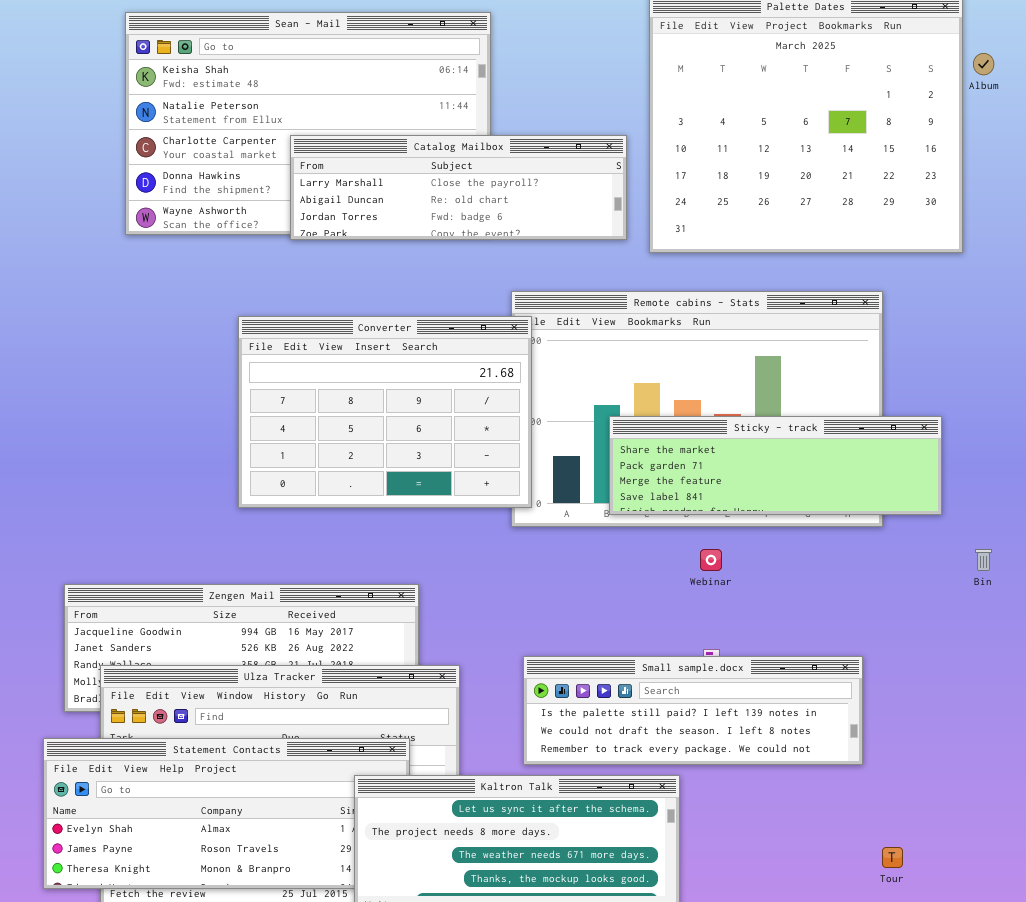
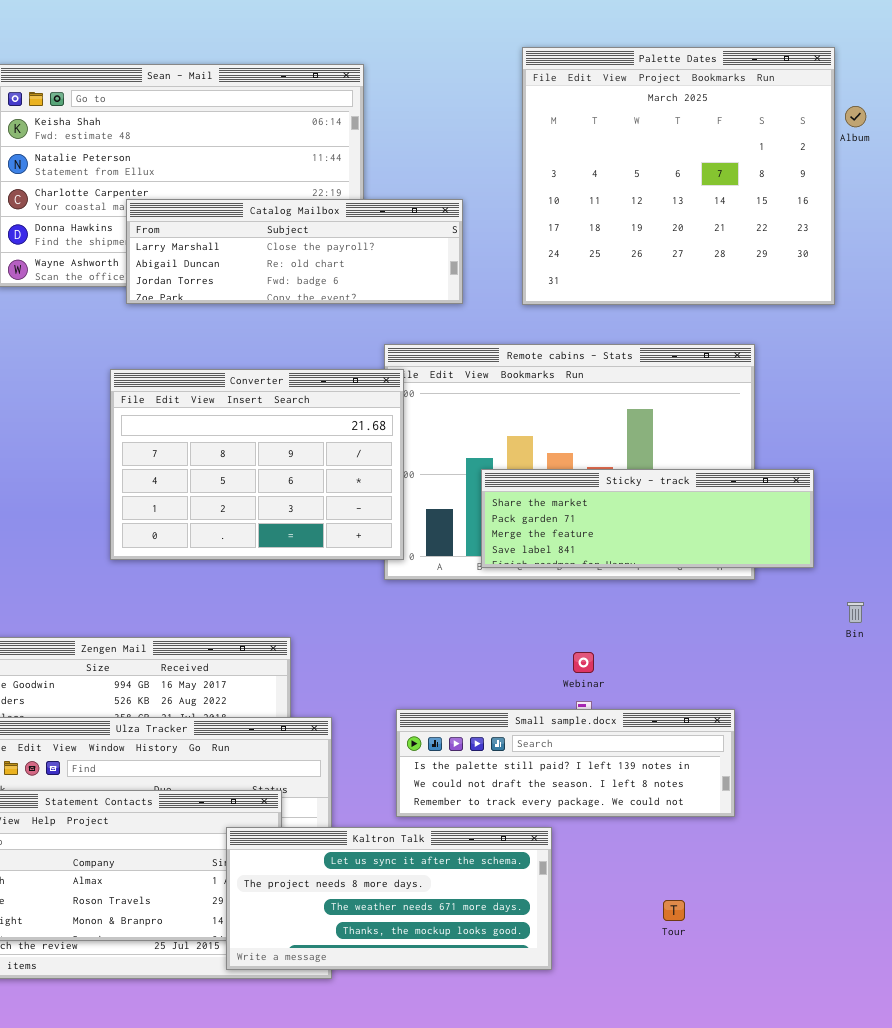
Catalog Mailbox: [290,135,627,240] -> [126,199,463,304], moved
Webinar: [700,549,722,571] -> [573,652,594,673], moved
Tour: [882,847,903,868] -> [663,900,685,921], moved

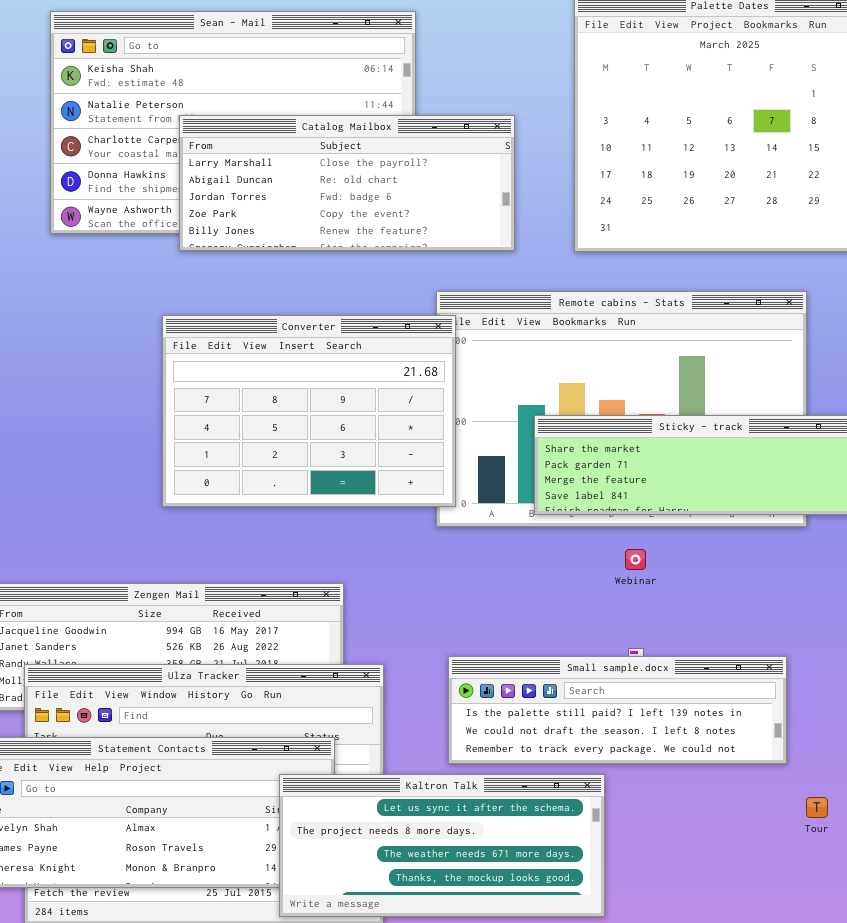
Catalog Mailbox: [126,199,463,304] -> [179,115,515,251], resized
Webinar: [573,652,594,673] -> [625,549,646,570], moved
Tour: [663,900,685,921] -> [806,797,828,818], moved

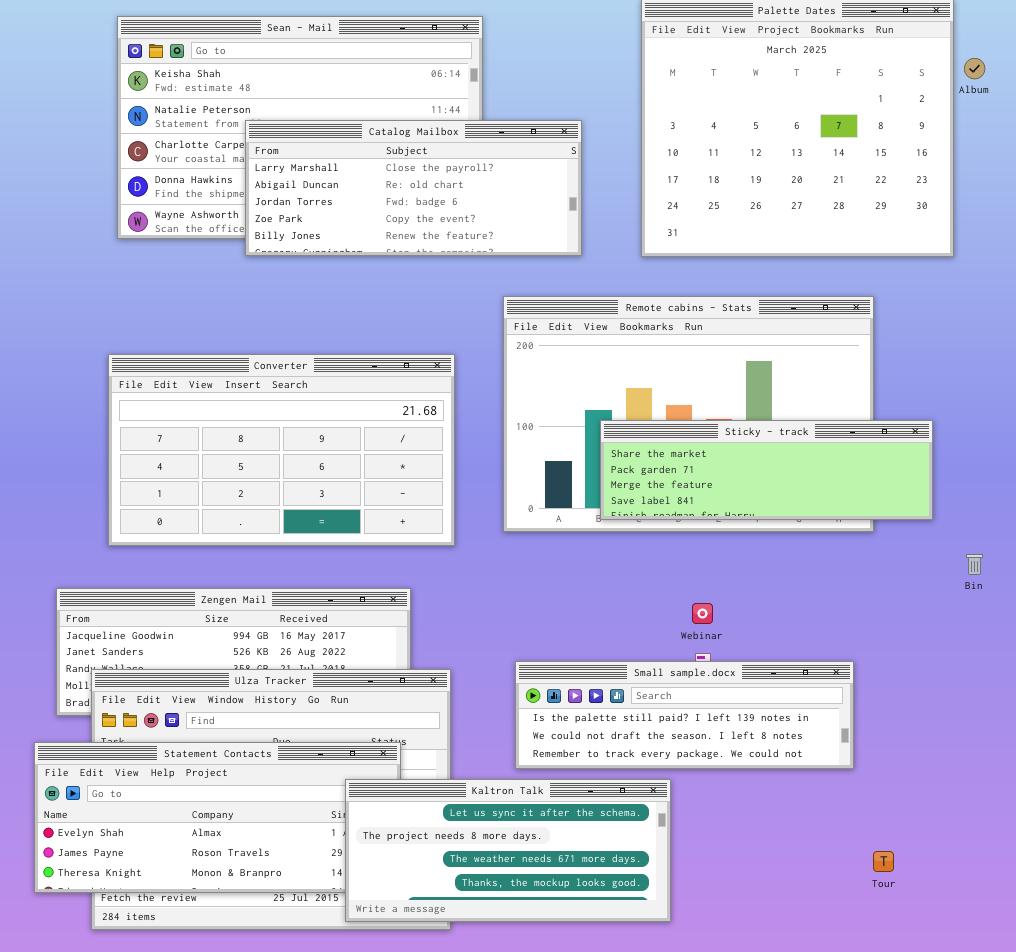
Converter: [162,315,456,507] -> [108,354,455,546], moved, resized
Webinar: [625,549,646,570] -> [692,603,713,624], moved
Tour: [806,797,828,818] -> [873,851,894,872], moved

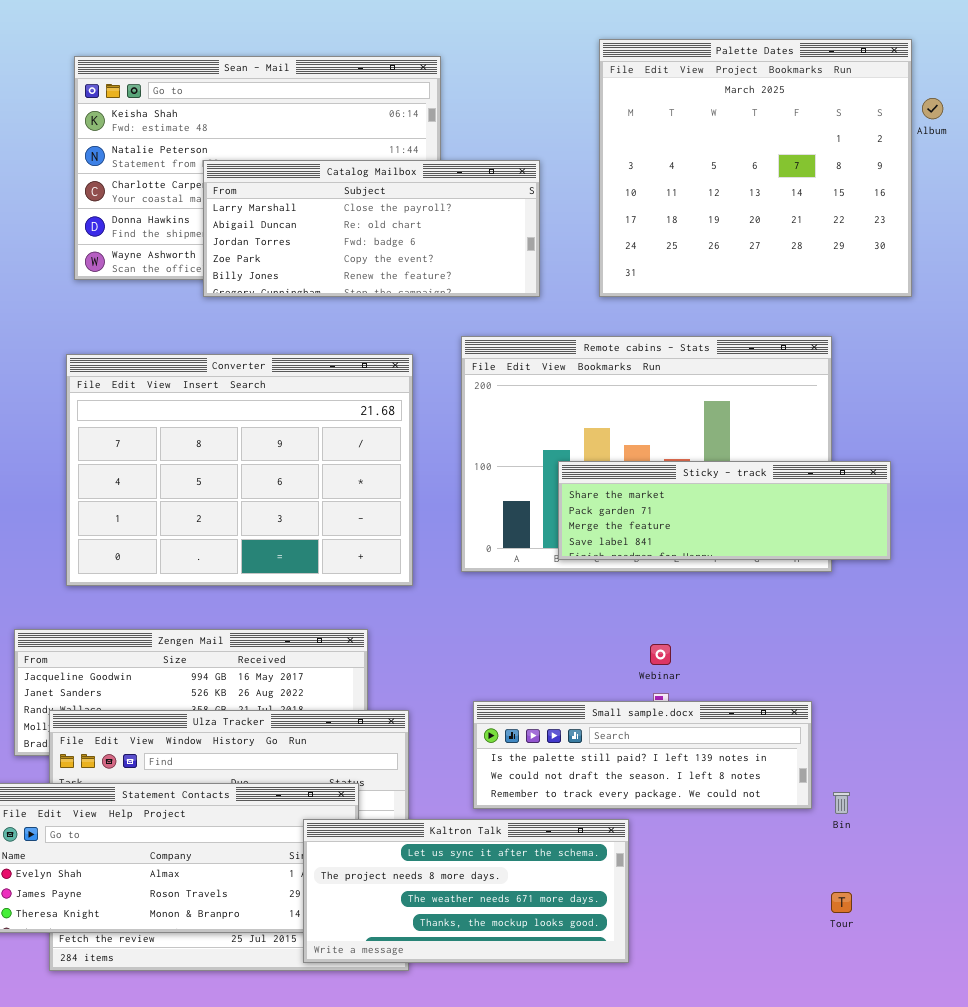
Converter: [108,354,455,546] -> [66,354,413,586], resized
Bin: [966,554,983,575] -> [833,792,850,814], moved

